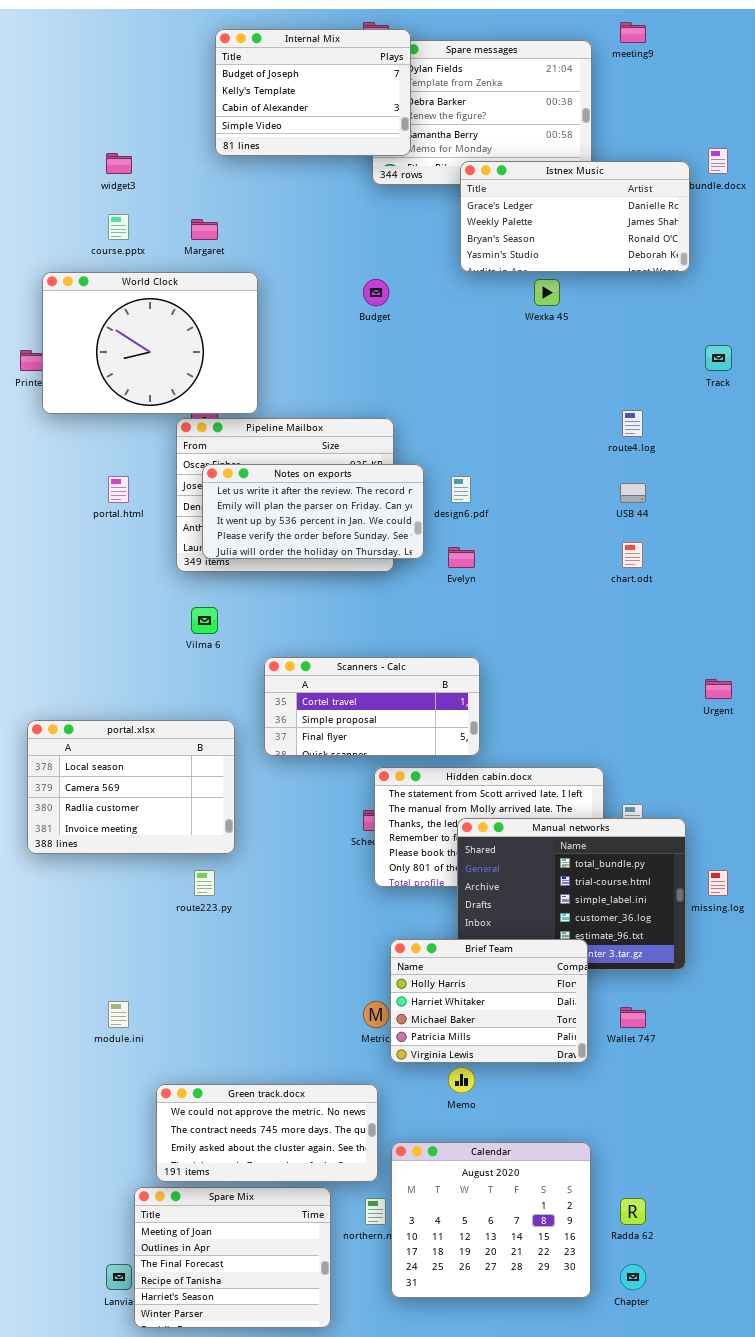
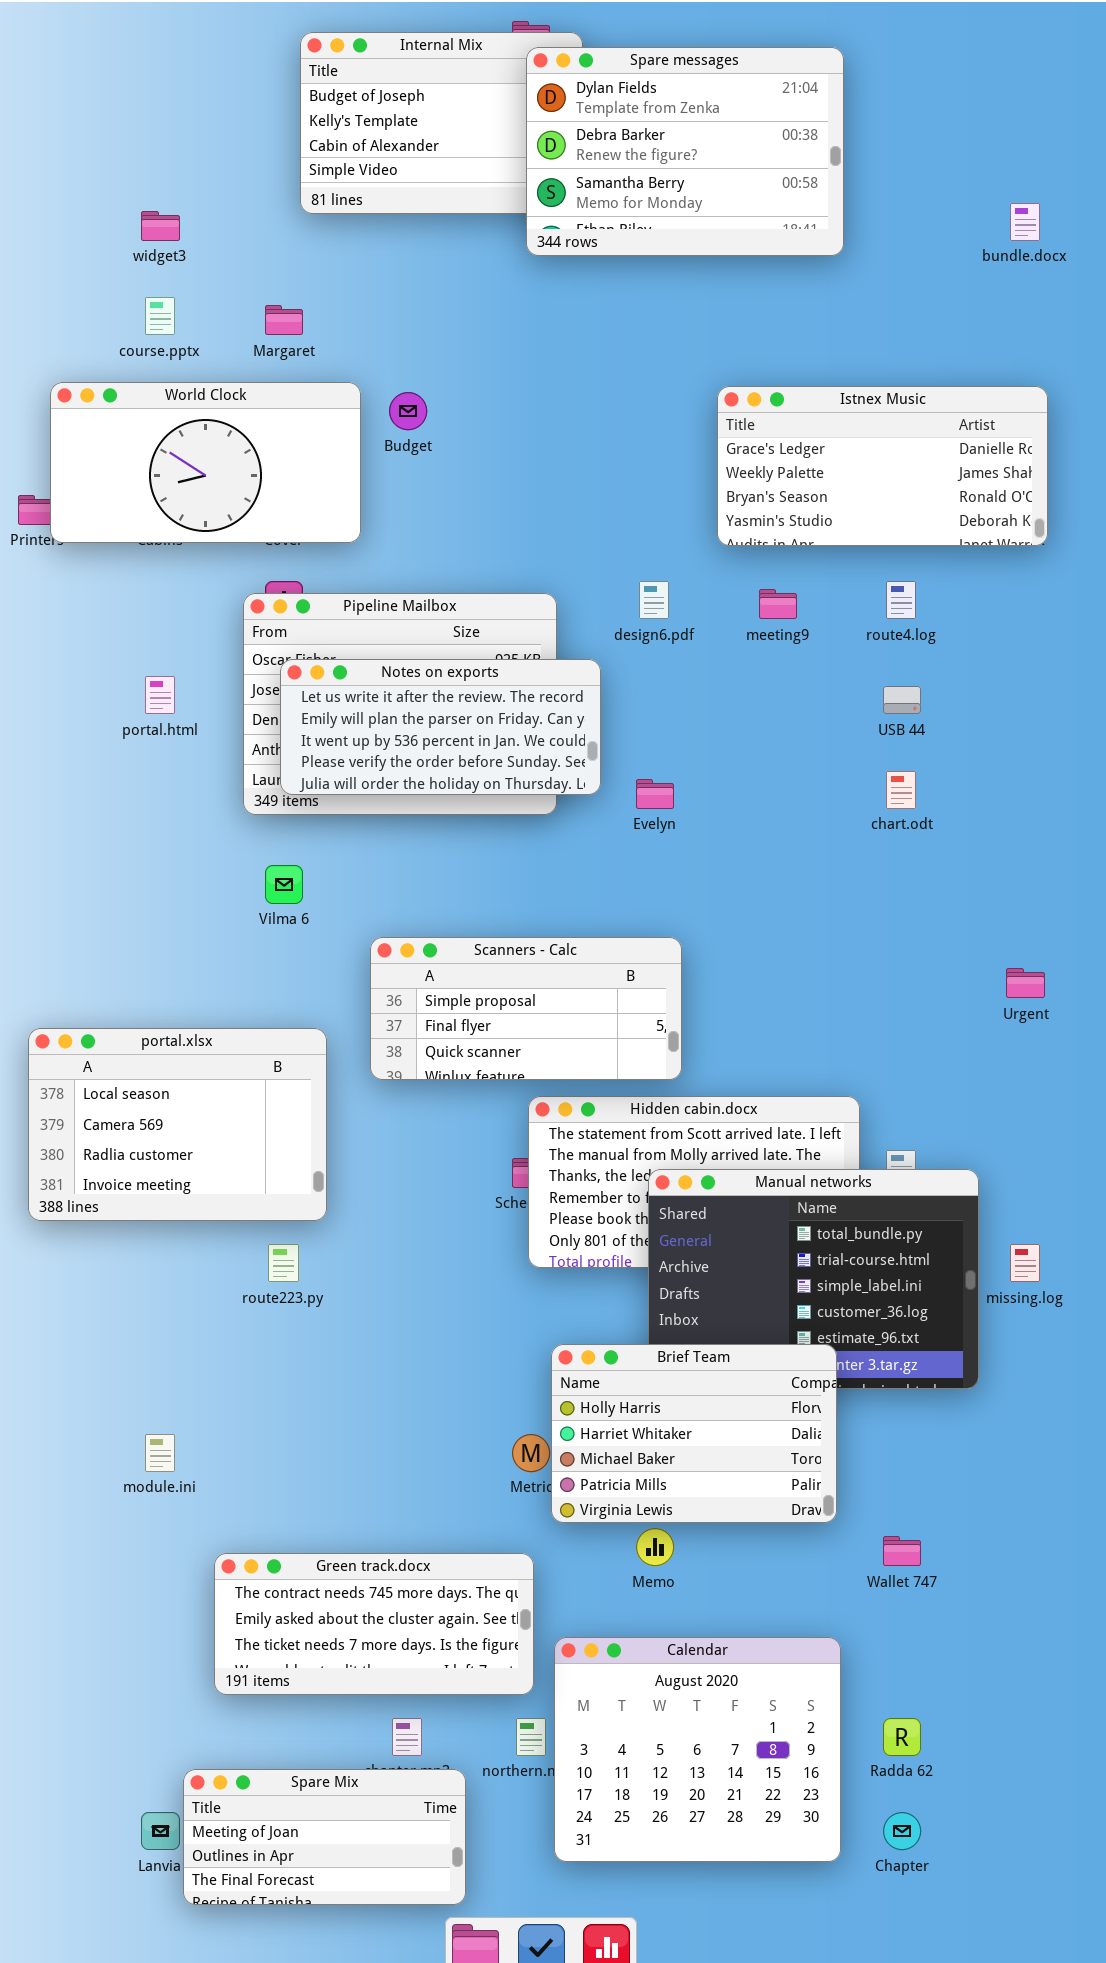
meeting9: [620,22,646,43] -> [759,589,797,619], moved
Spare messages: [372,40,592,185] -> [526,47,844,256], raised
Istnex Music: [460,161,690,272] -> [717,386,1048,546], moved
World Clock: [42,272,258,414] -> [50,382,361,543], resized
Budget: [363,279,389,306] -> [389,392,427,430], moved
design6.pdf: [451,476,471,503] -> [639,581,669,619], moved
Scanners - Calc: [264,657,480,756] -> [370,937,682,1080], scrolled down 1 row
Wallet 747: [620,1007,646,1028] -> [883,1536,921,1566], moved
Green track.docx: [156,1084,378,1182] -> [214,1553,534,1695], scrolled down 1 row
Spare Mix: [134,1187,331,1328] -> [183,1769,466,1905], resized

